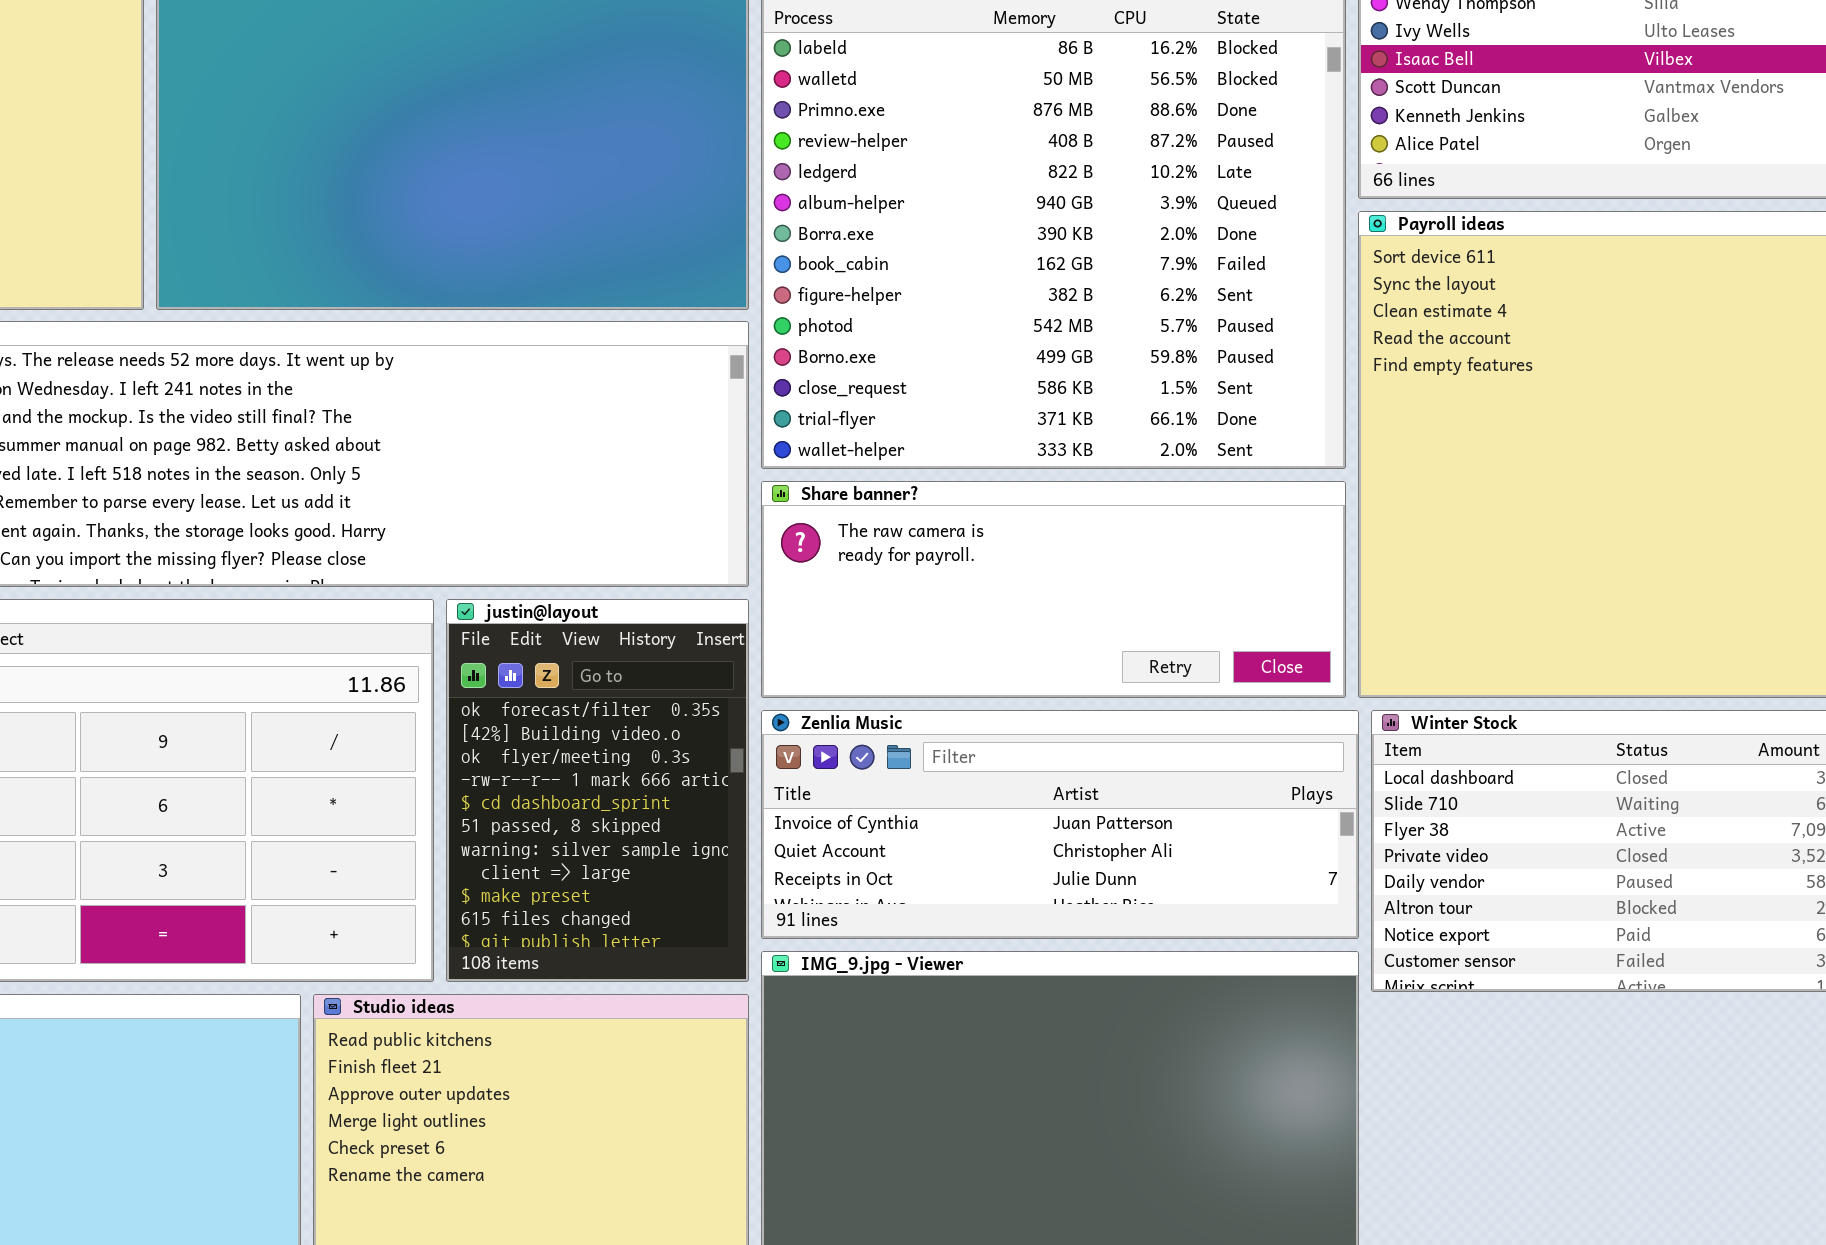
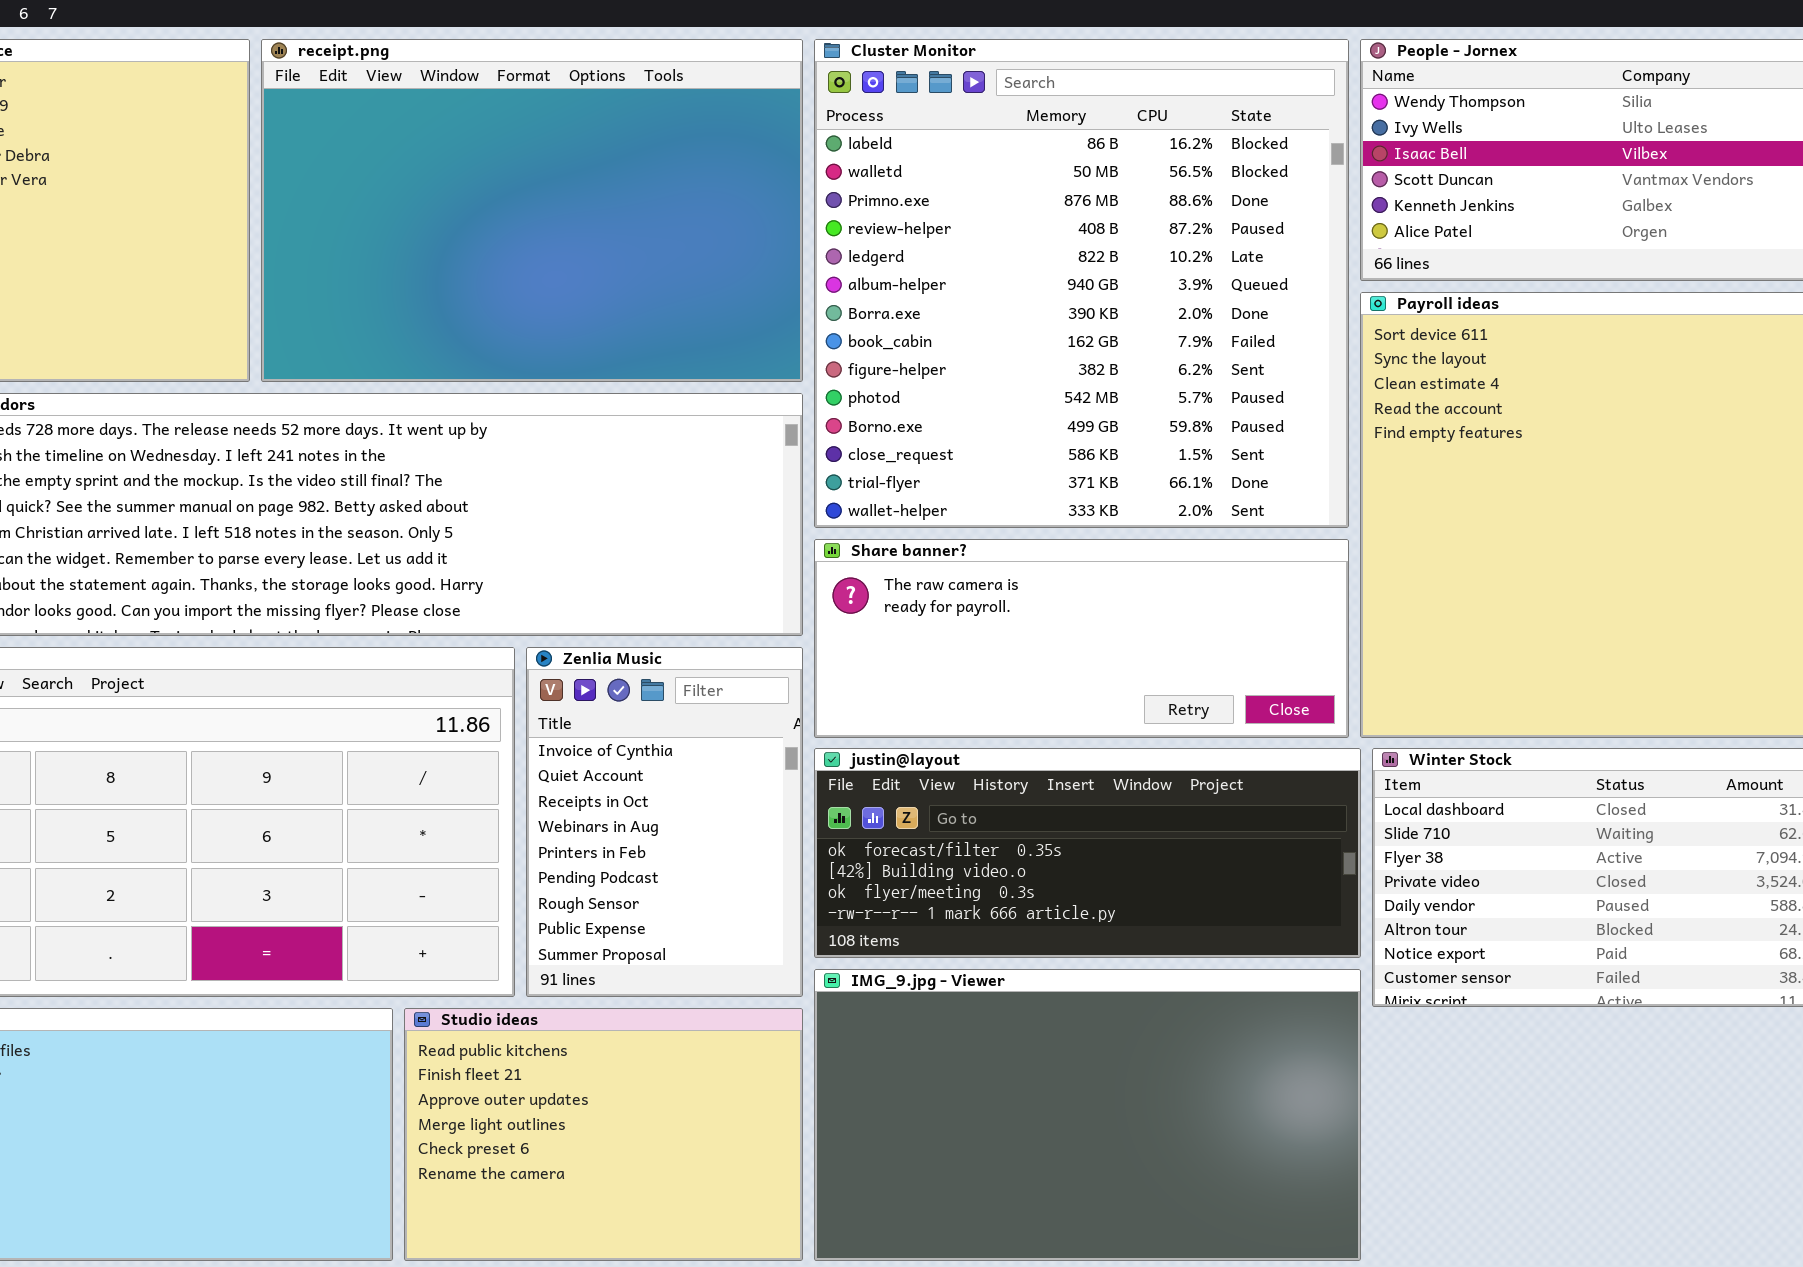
justin@layout: [446,599,749,982] -> [814,748,1361,958], moved, resized
Zenlia Music: [761,710,1359,939] -> [526,647,803,997], moved, resized

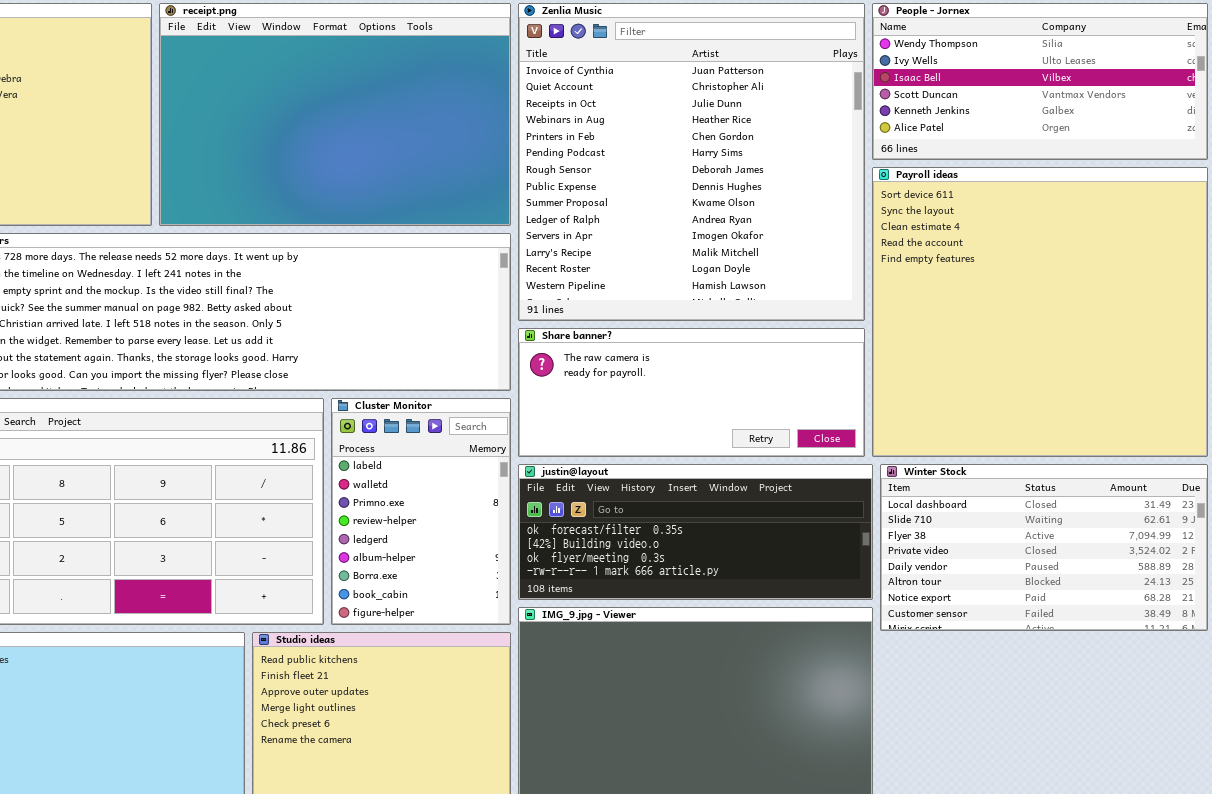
Cluster Monitor: [814,39,1349,528] -> [331,398,511,625], moved, resized
Zenlia Music: [526,647,803,997] -> [518,3,865,321], moved, resized

